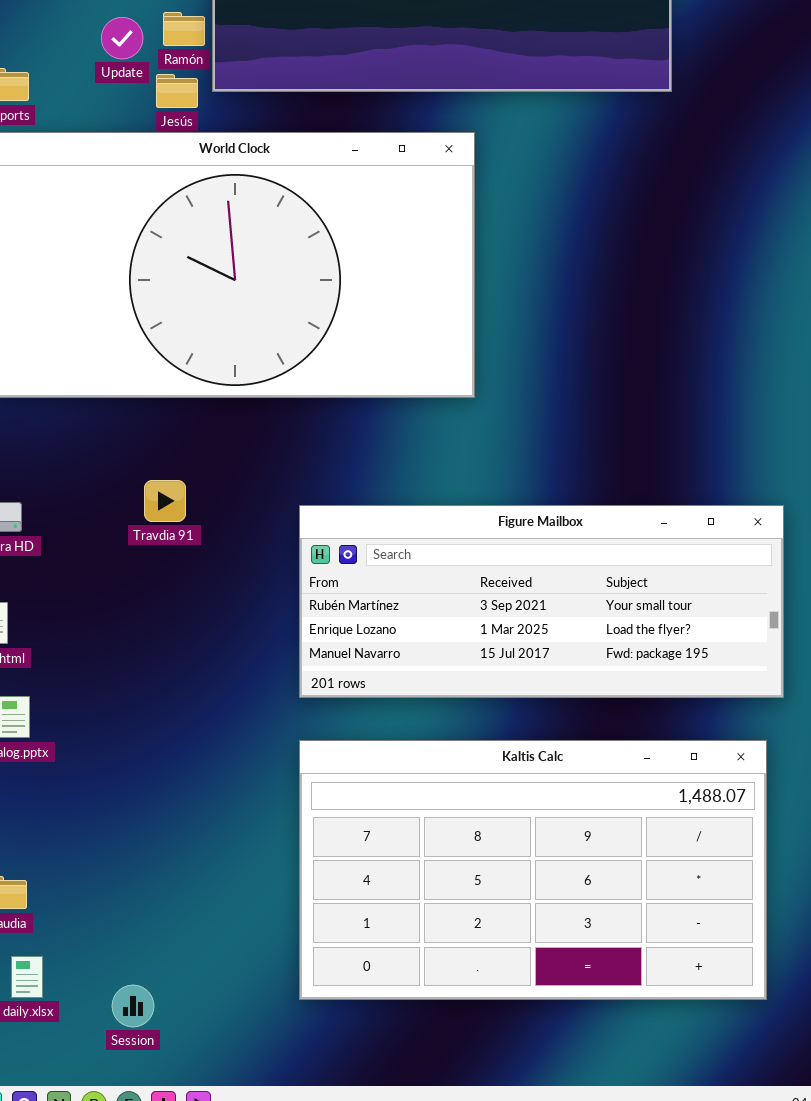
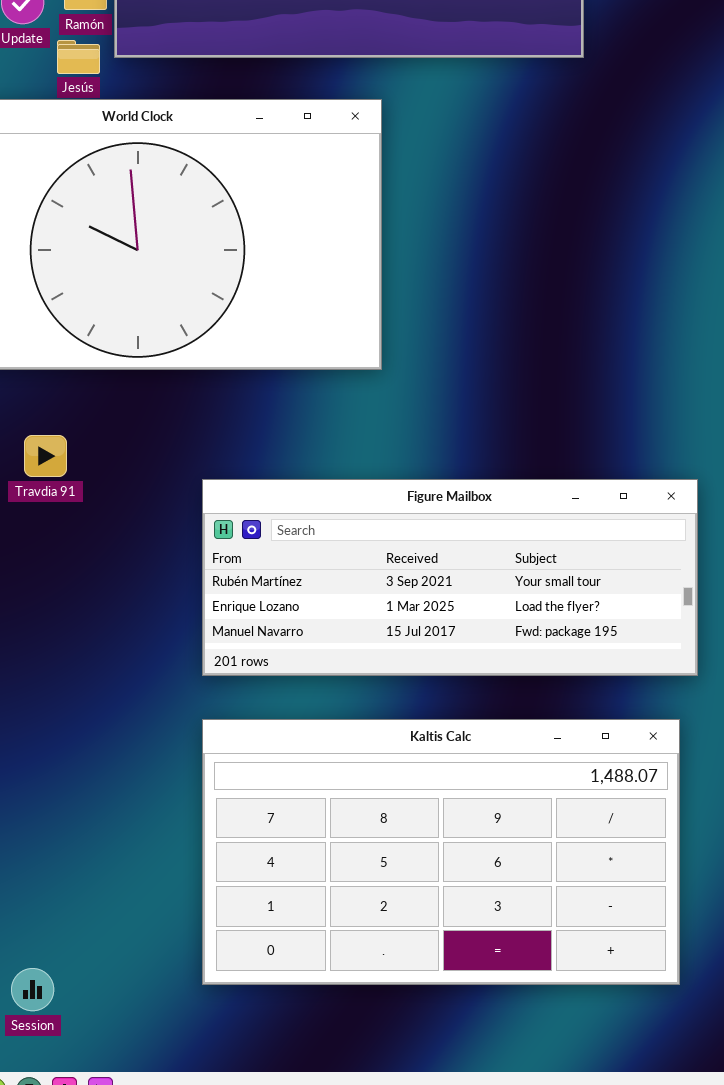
Travdia 91: [144,480,186,522] -> [24,435,67,477], moved

